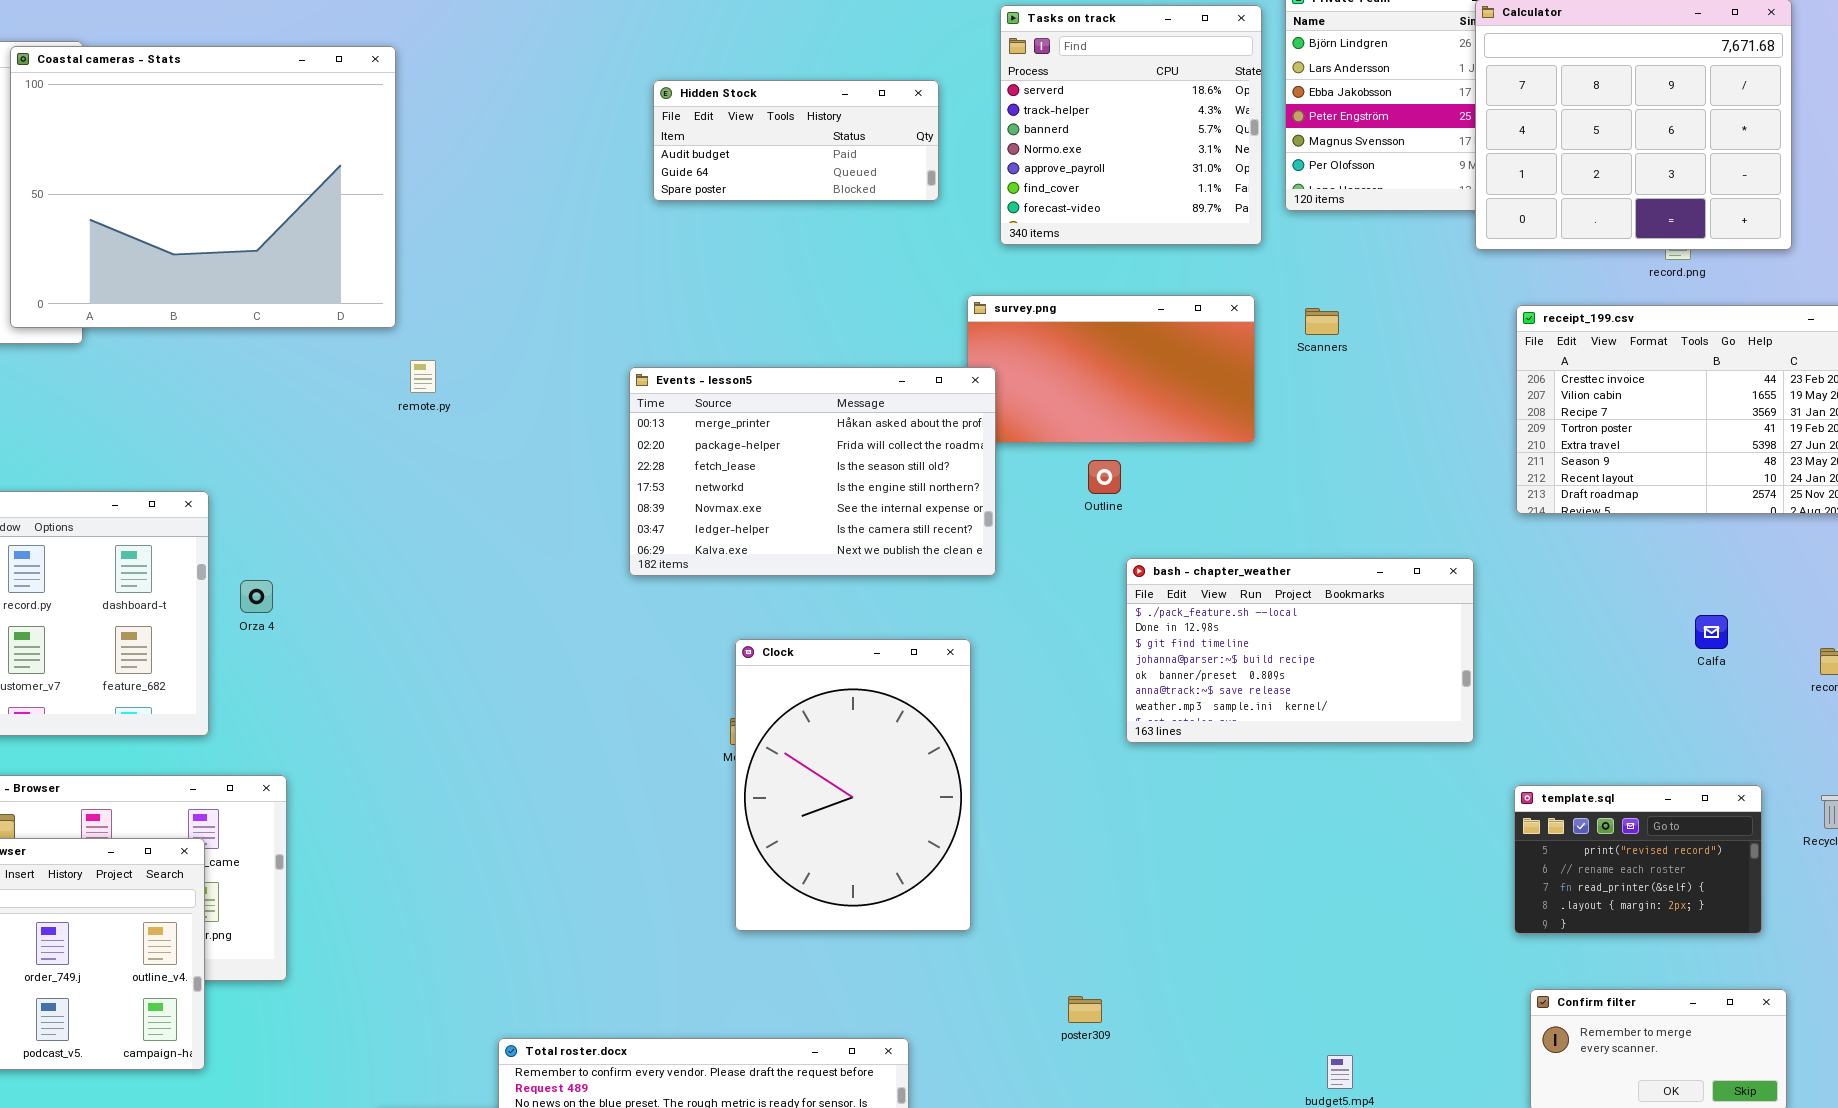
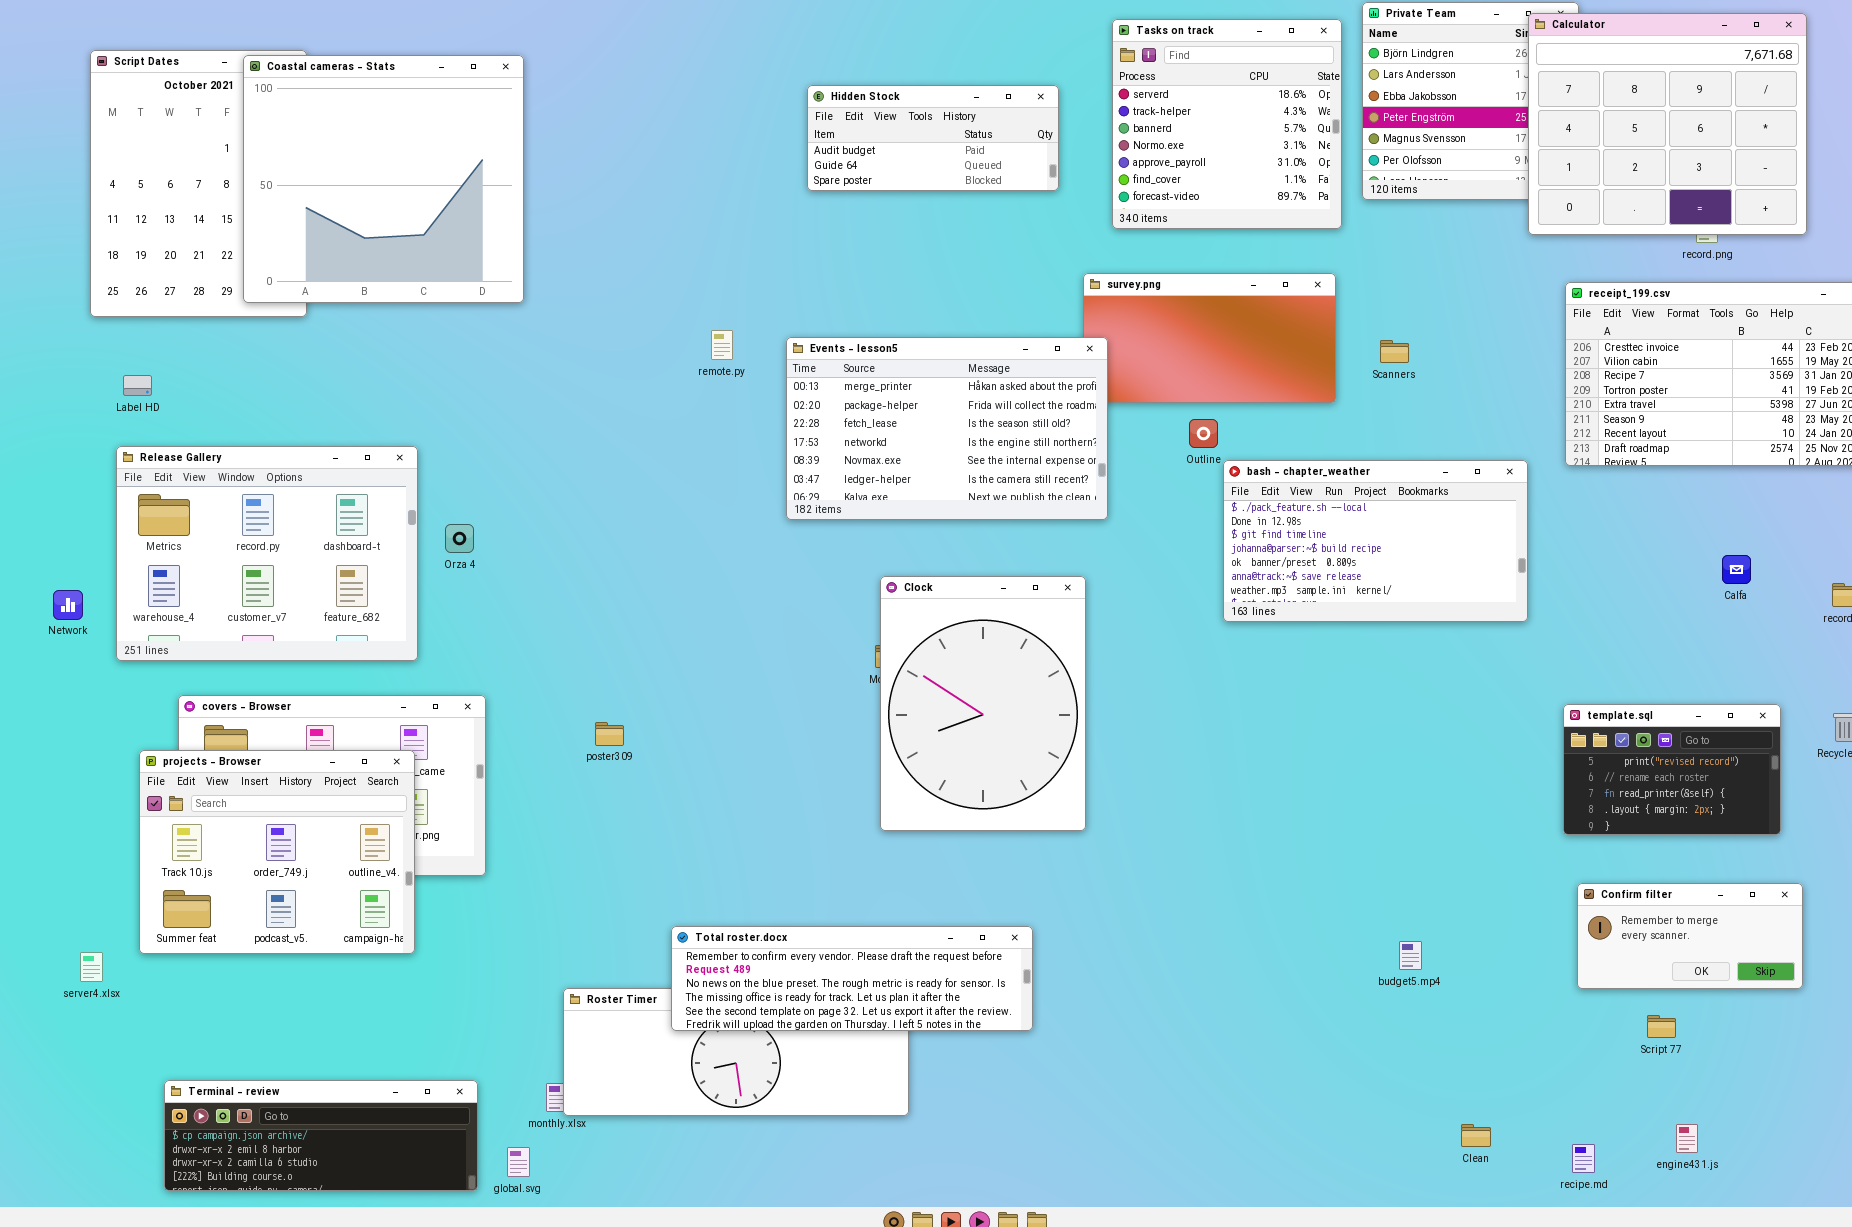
Coastal cameras - Stats: [10,46,396,328] -> [243,55,524,303], resized
Scanners: [1305,308,1339,335] -> [1380,340,1409,363], moved
remote.py: [410,360,436,393] -> [711,330,733,360], moved
bash - chapter_weather: [1126,558,1474,743] -> [1223,460,1528,622], moved
poster309: [1068,996,1102,1023] -> [595,722,624,746], moved

